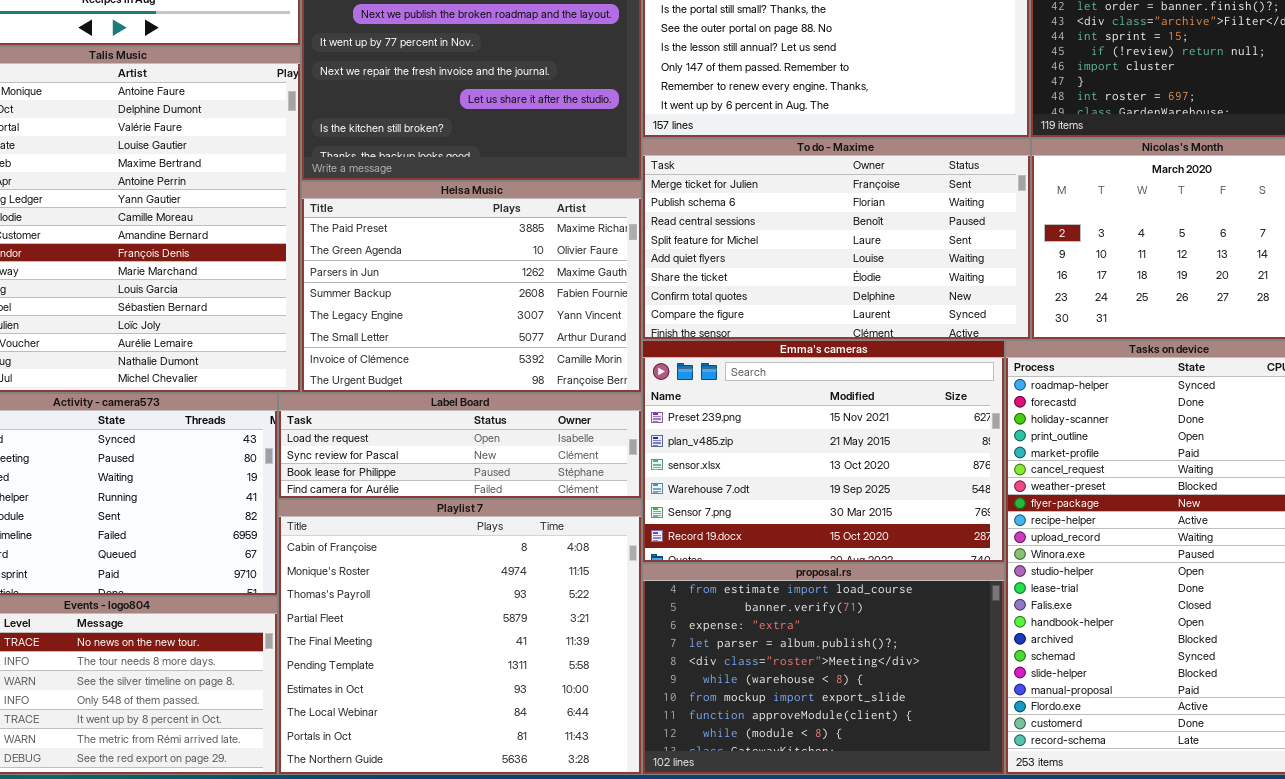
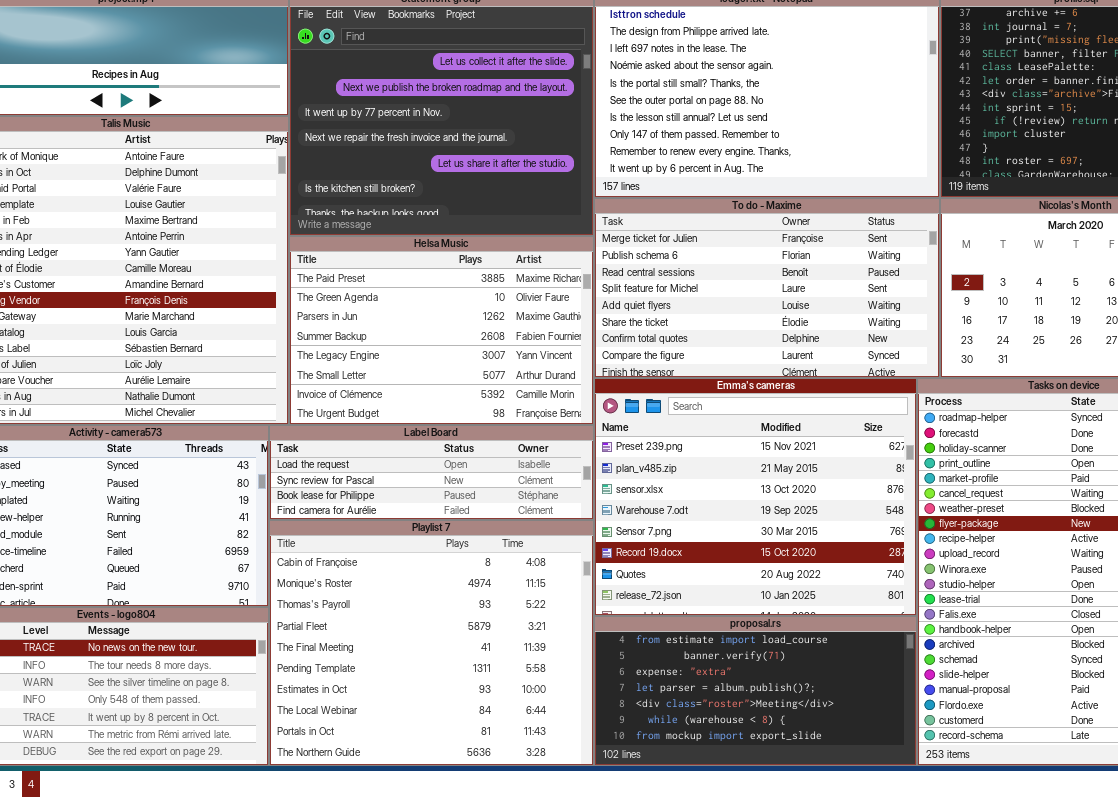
Emma's cameras: [642,340,1005,563] -> [594,378,917,616], resized
proposal.rs: [642,563,1005,775] -> [594,616,917,766], resized

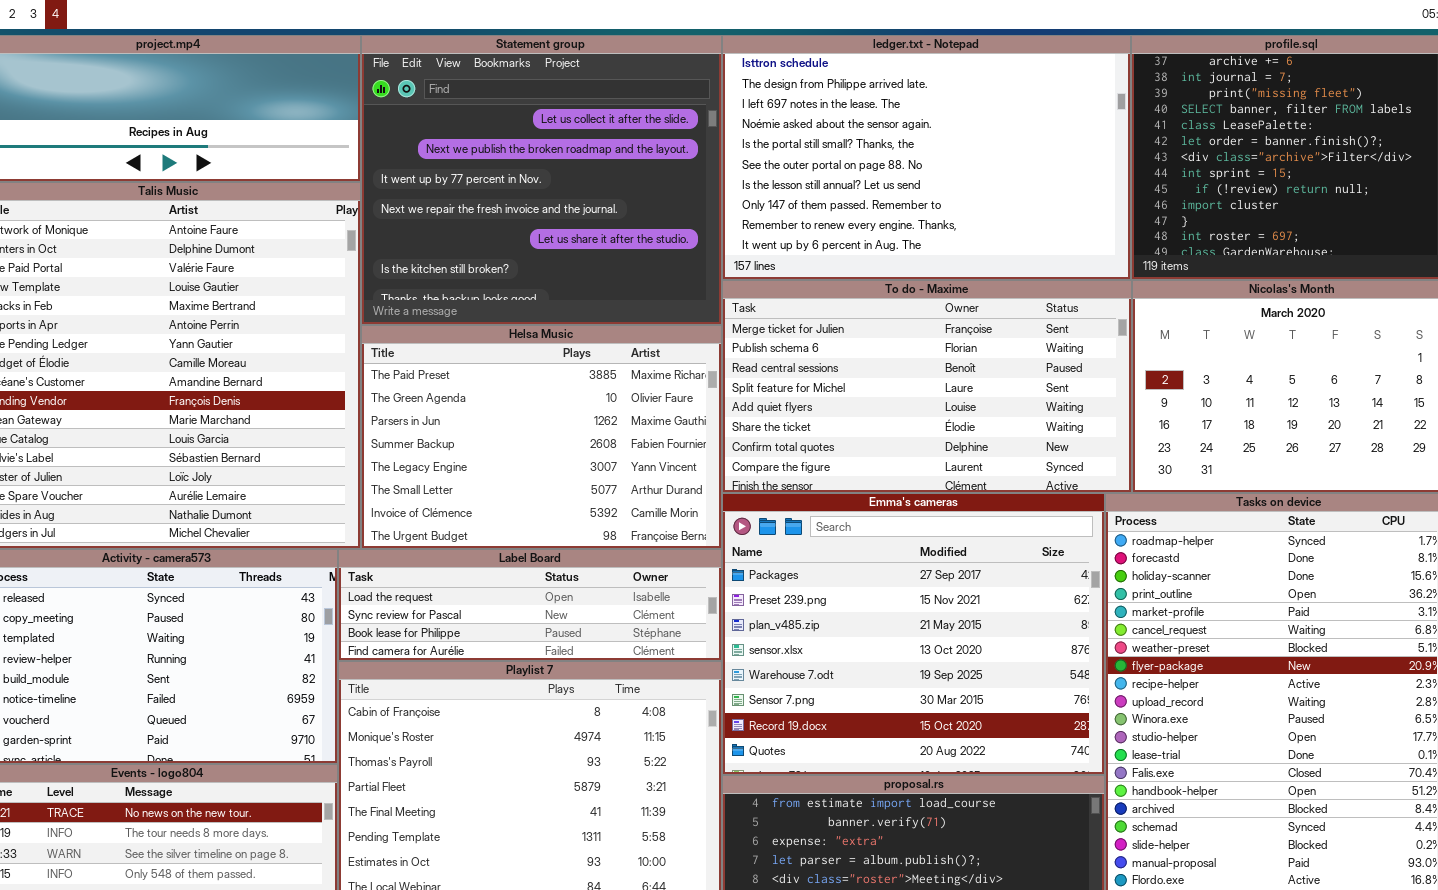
Emma's cameras: [594,378,917,616] -> [722,493,1105,775], scrolled up 1 row

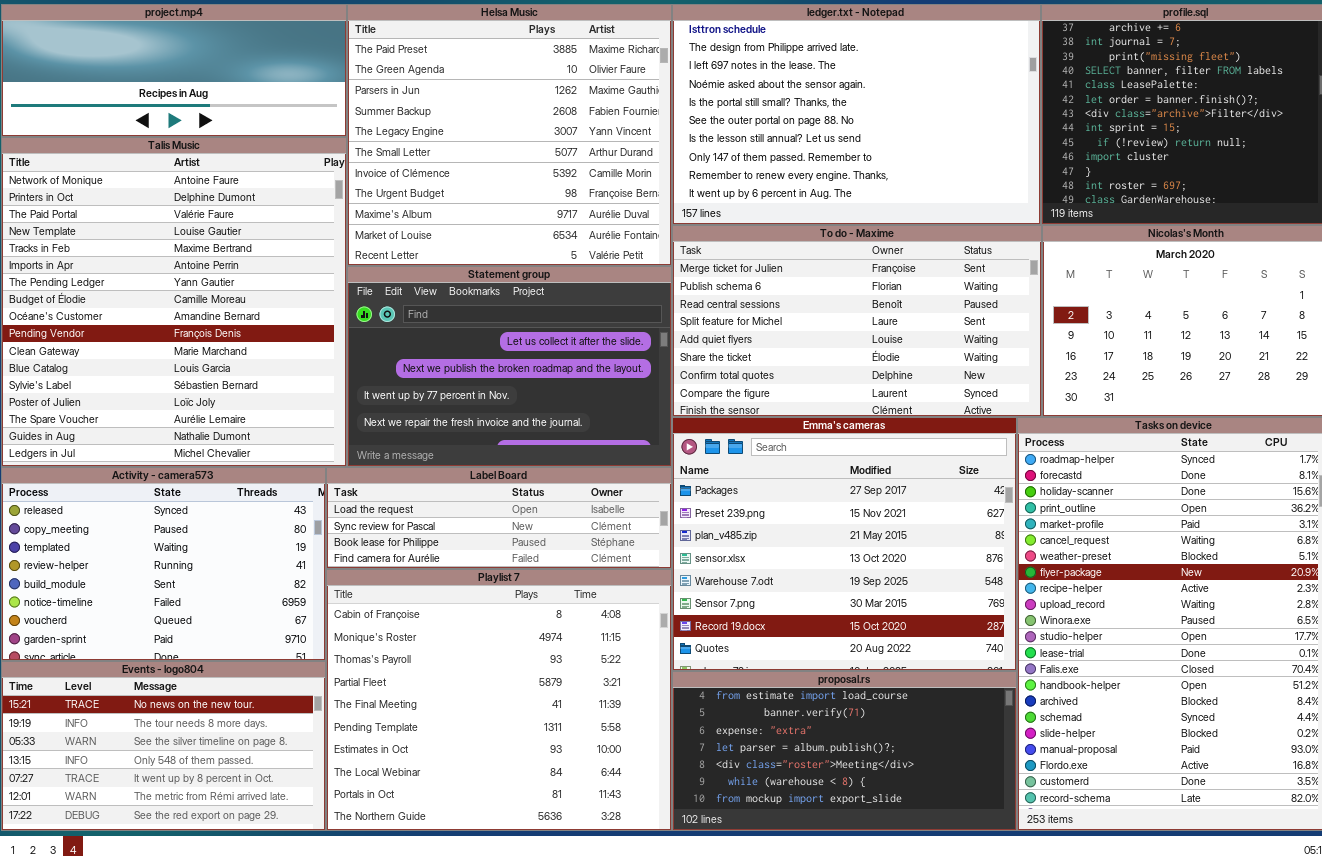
Statement group: [361,35,722,325] -> [347,266,672,467], moved, resized
Helsa Music: [361,325,722,549] -> [347,4,672,266], moved, resized

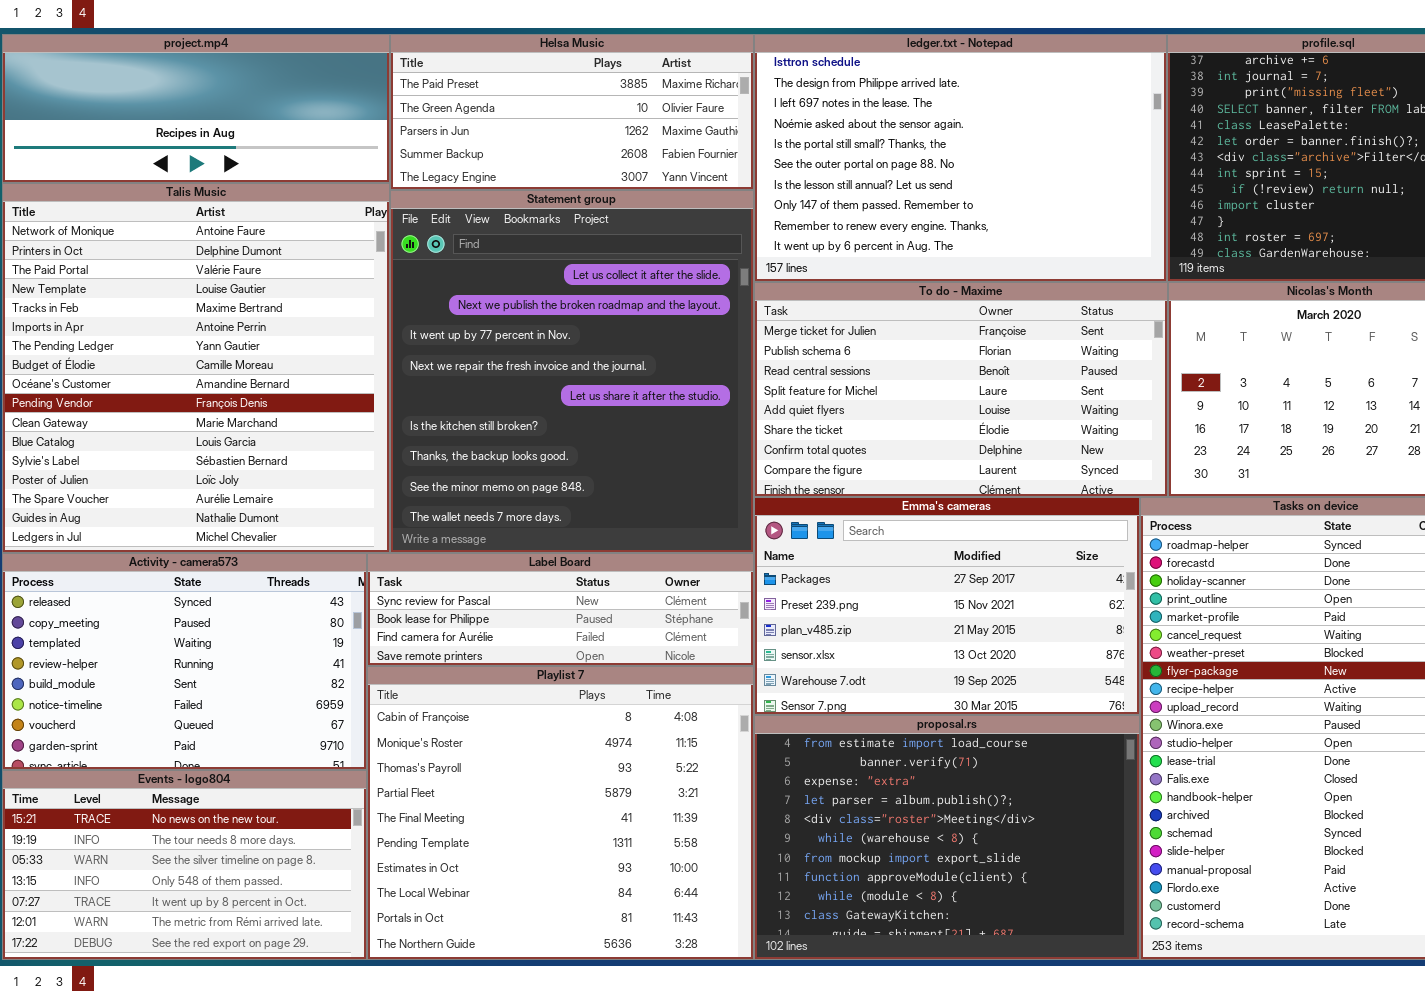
Helsa Music: [347,4,672,266] -> [390,34,754,190], resized
Statement group: [347,266,672,467] -> [390,190,754,553], resized
Emma's cameras: [672,417,1017,671] -> [754,497,1140,715], resized
Label Board: [326,467,672,569] -> [367,553,754,666], scrolled down 1 row
proposal.rs: [672,671,1017,831] -> [754,715,1140,960], resized

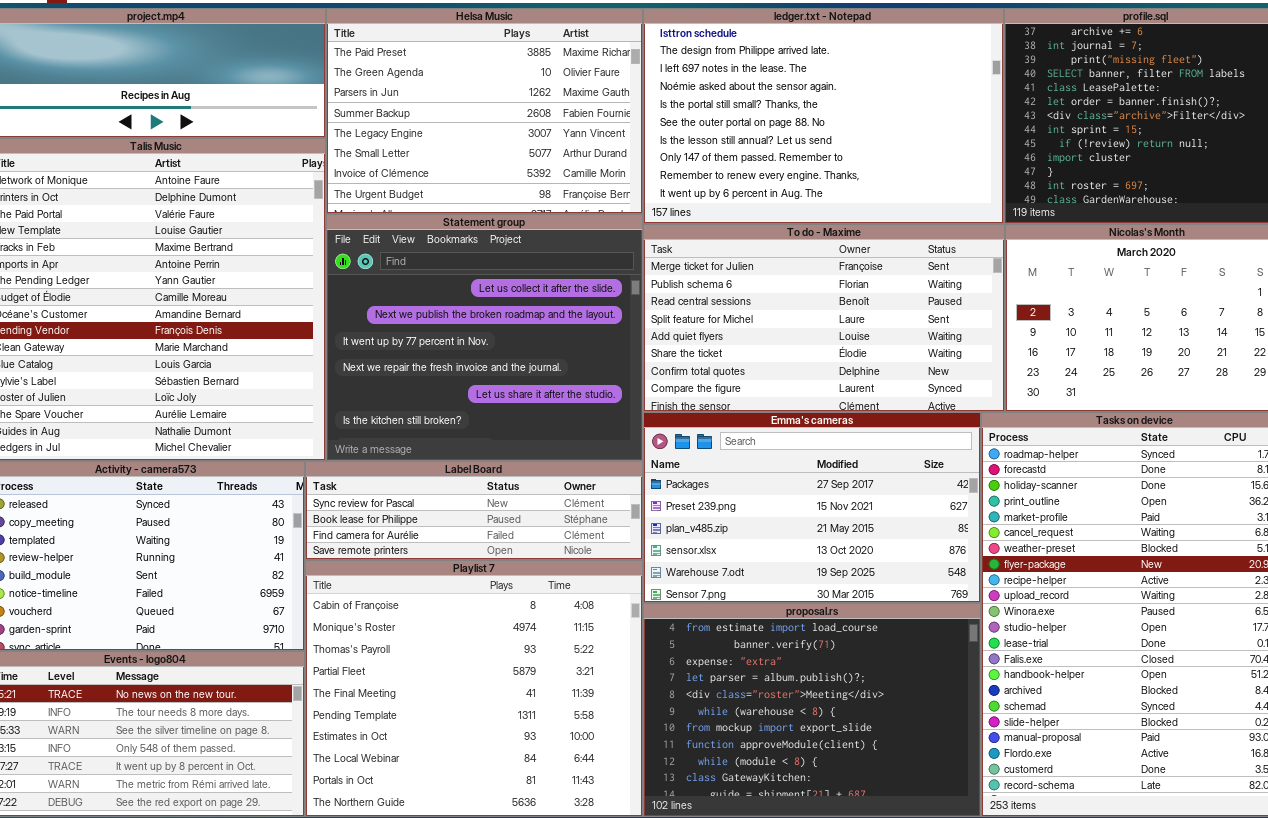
Helsa Music: [390,34,754,190] -> [326,8,643,214], resized
Statement group: [390,190,754,553] -> [326,214,643,461], resized

